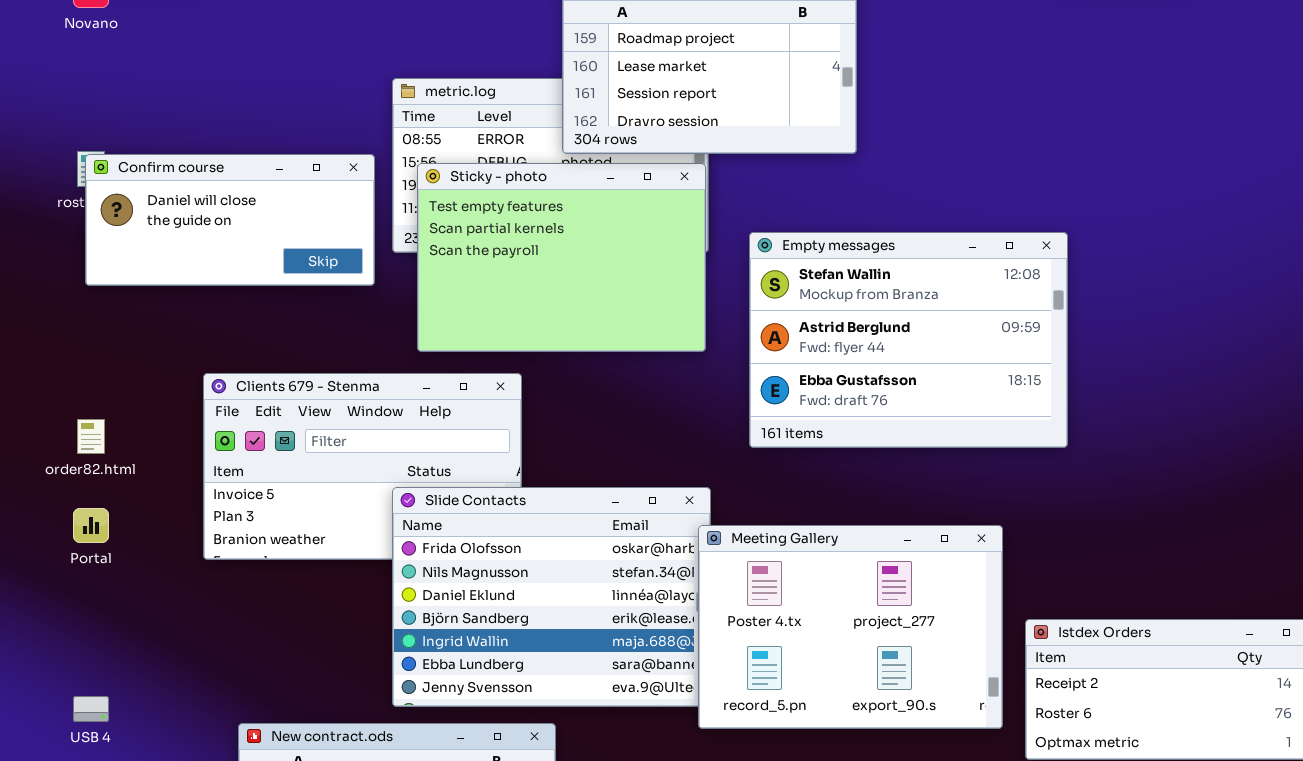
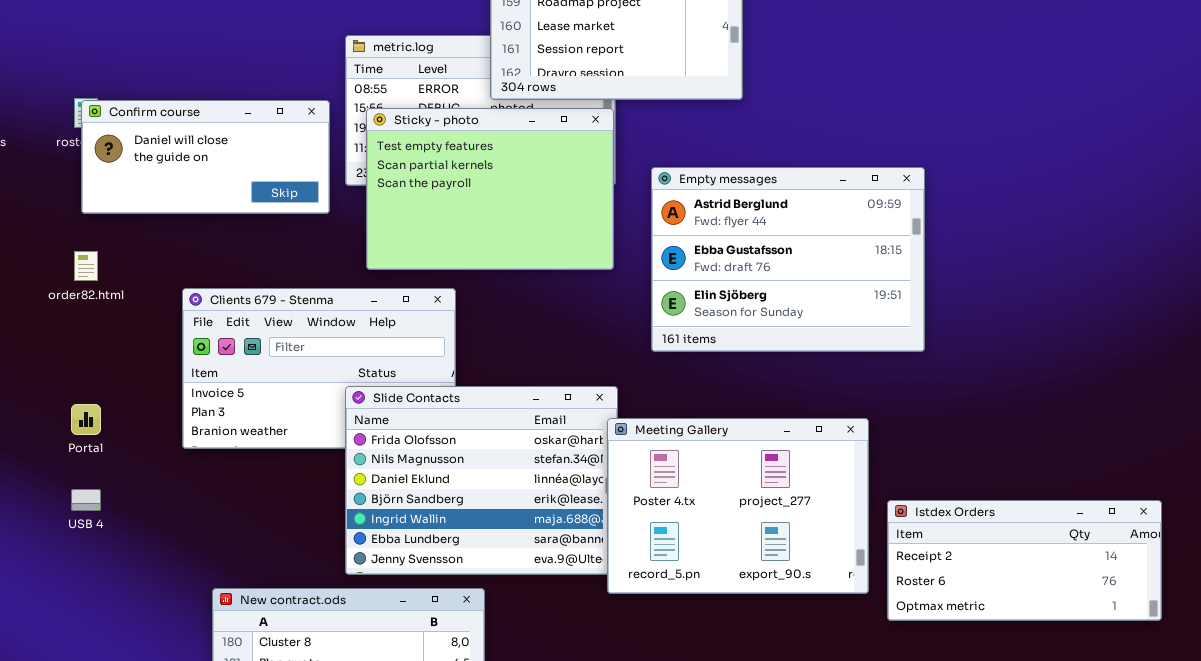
Empty messages: [749,232,1068,448] -> [651,167,925,352], scrolled down 1 row
order82.html: [77,419,105,454] -> [74,251,98,281], moved
USB 4: [73,696,109,722] -> [71,489,101,511], moved

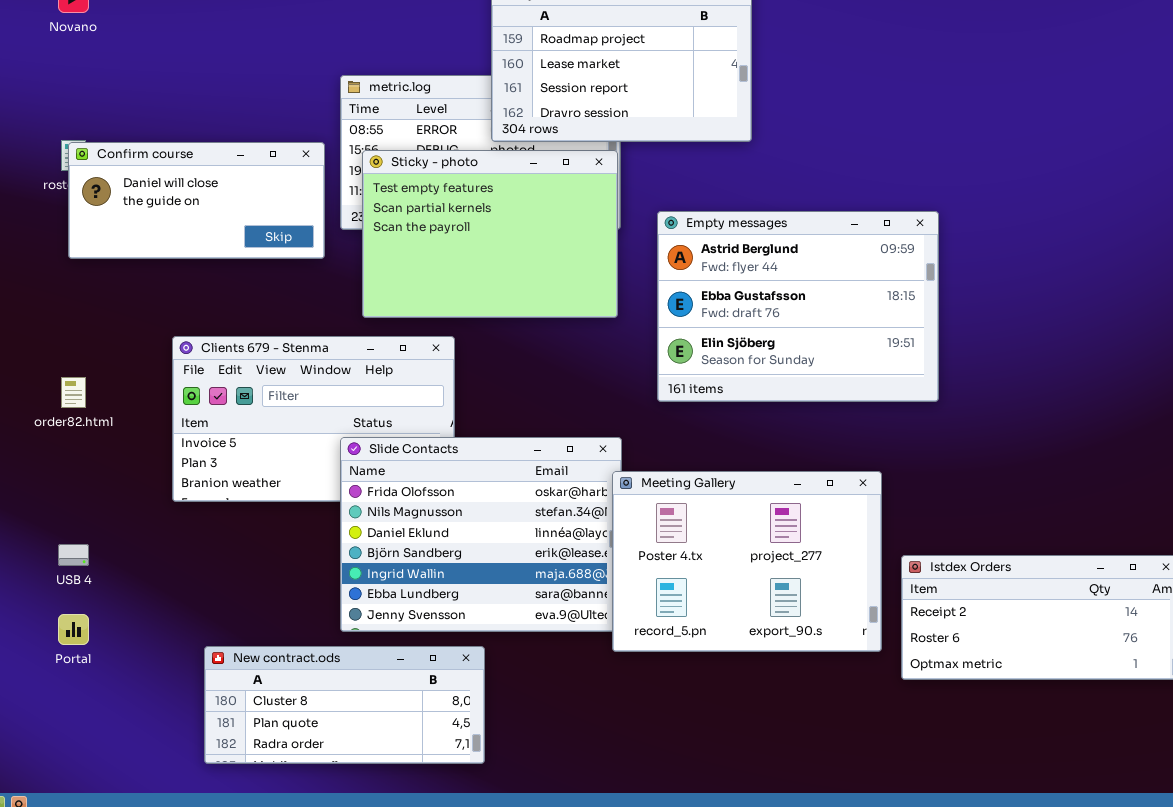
order82.html: [74,251,98,281] -> [61,377,86,408], moved
Portal: [71,404,101,435] -> [58,614,89,645], moved

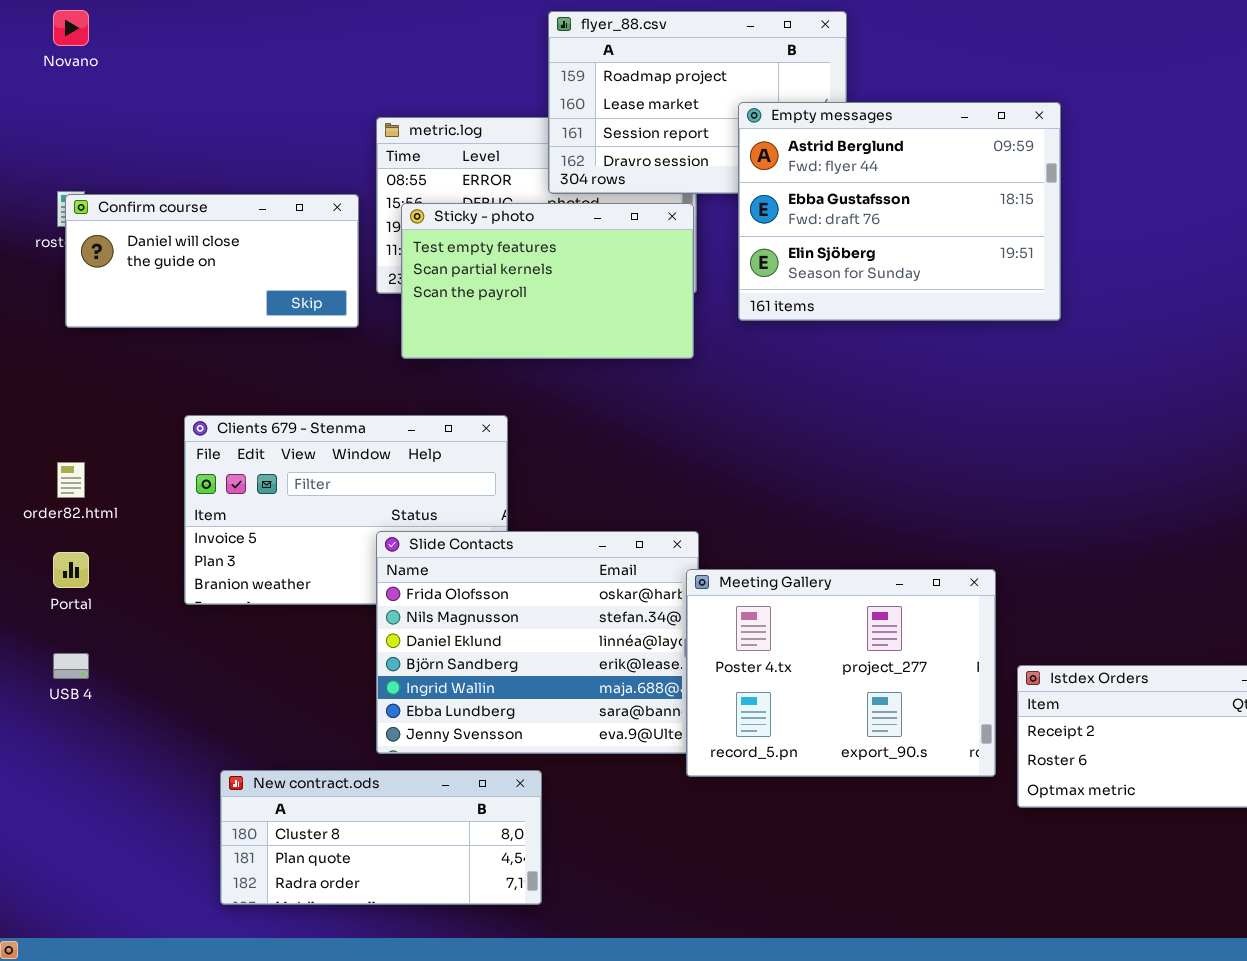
Sticky - photo: [362,150,618,318] -> [401,203,694,359], resized
Empty messages: [657,211,939,402] -> [738,102,1061,321], moved
Portal: [58,614,89,645] -> [53,552,89,588], moved

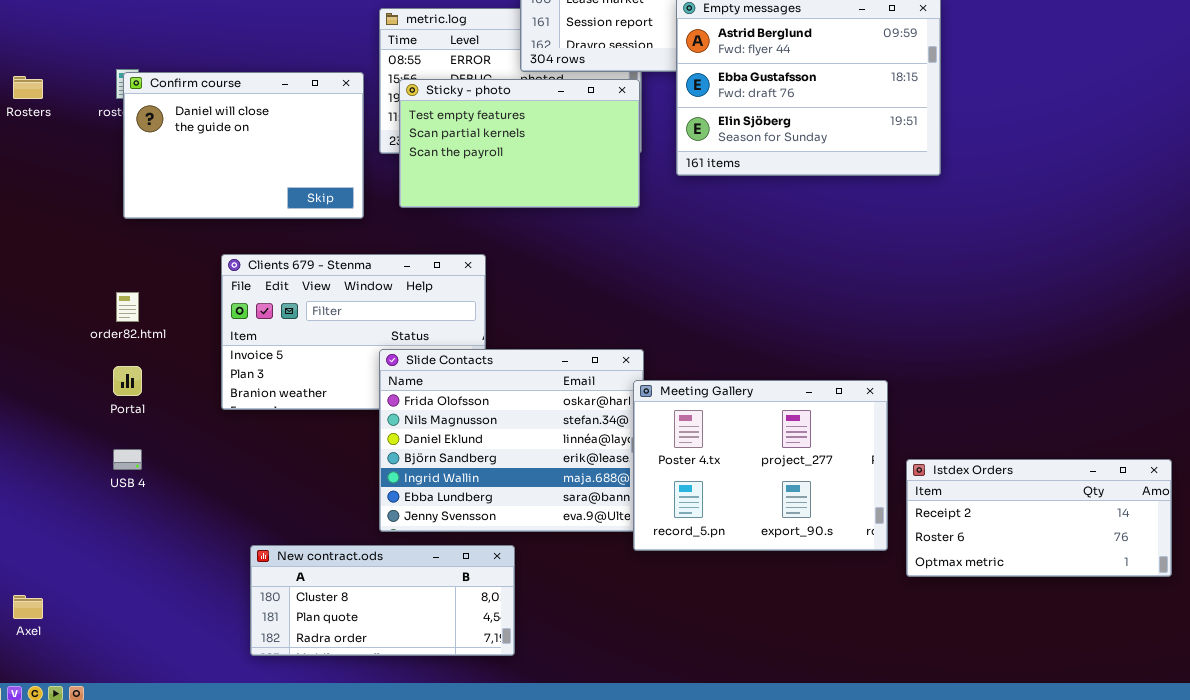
Confirm course: [65,194,359,328] -> [123,72,364,219], resized

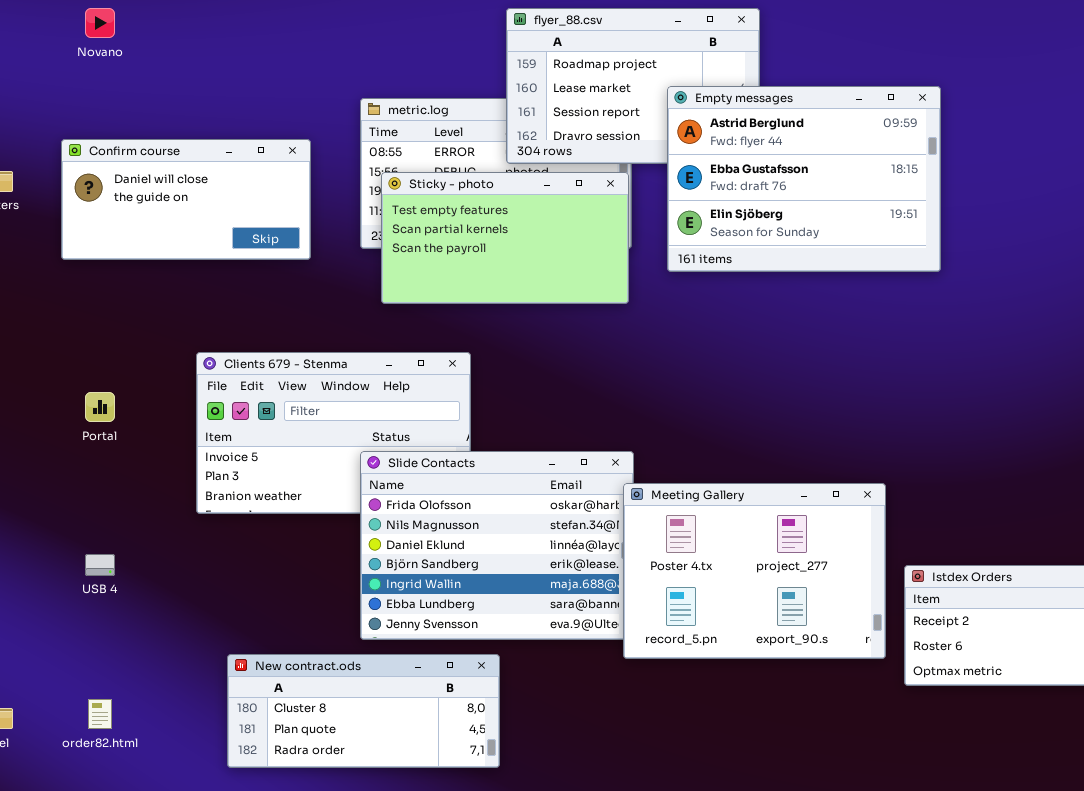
Confirm course: [123,72,364,219] -> [61,139,311,260], moved, resized
order82.html: [116,292,139,322] -> [88,699,112,729], moved
Portal: [113,366,142,396] -> [85,392,115,422], moved

